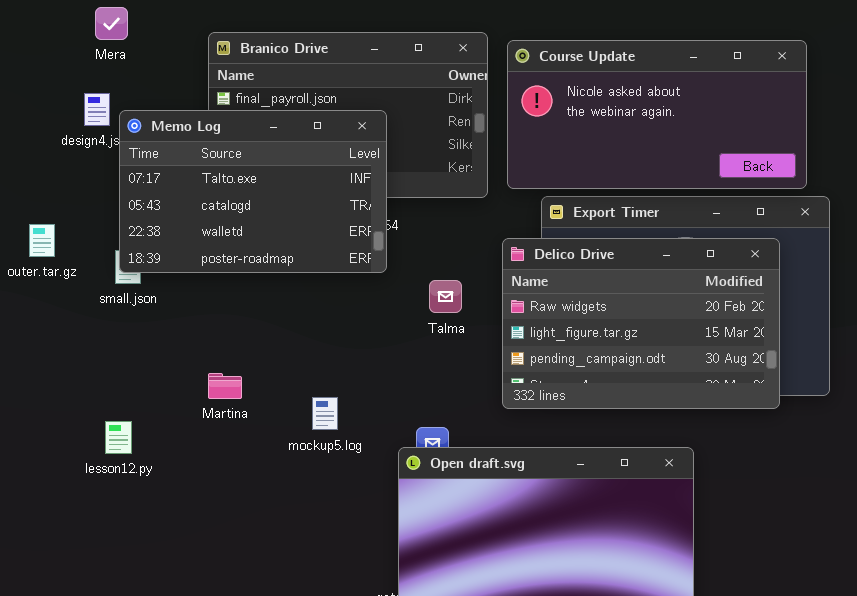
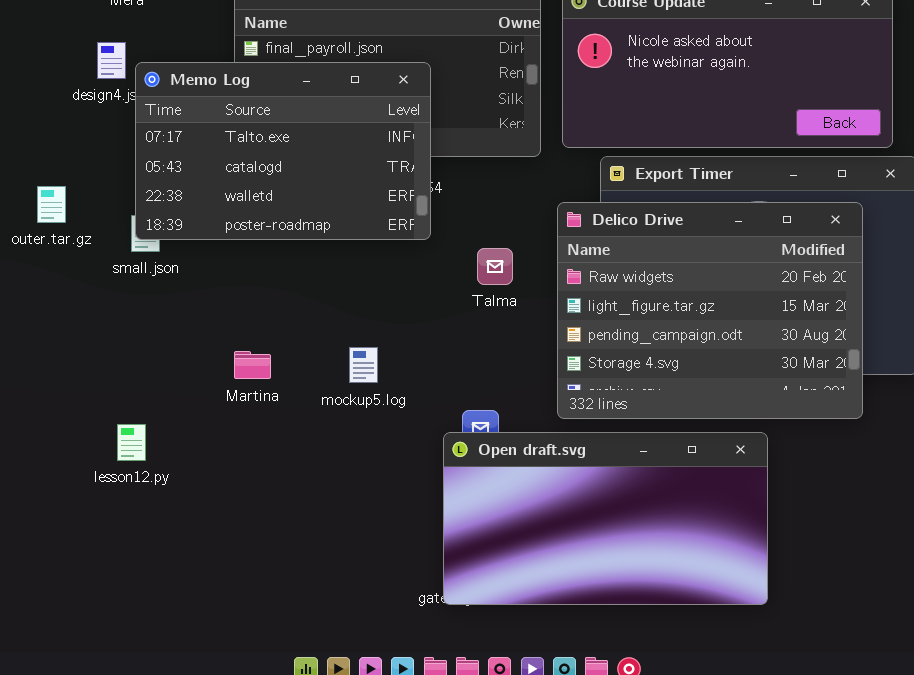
Delico Drive: [502,238,780,409] -> [557,202,863,419], resized
mockup5.log: [312,397,338,430] -> [349,347,378,383], moved
lesson12.py: [105,421,132,454] -> [117,424,146,461], moved

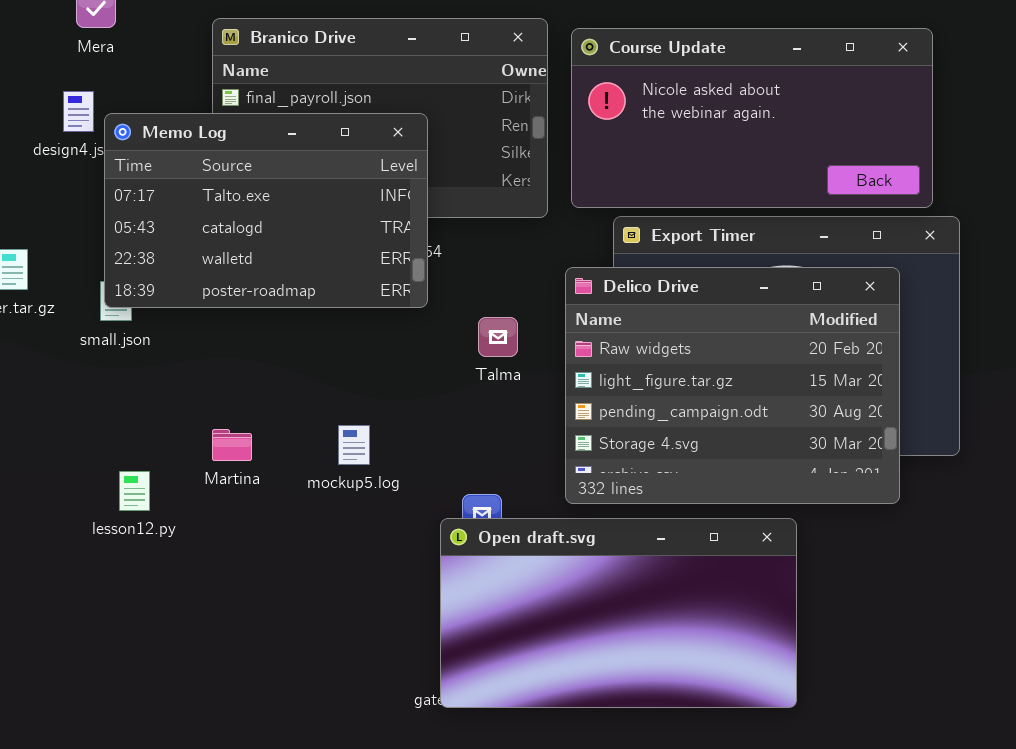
lesson12.py: [117,424,146,461] -> [119,471,150,511], moved

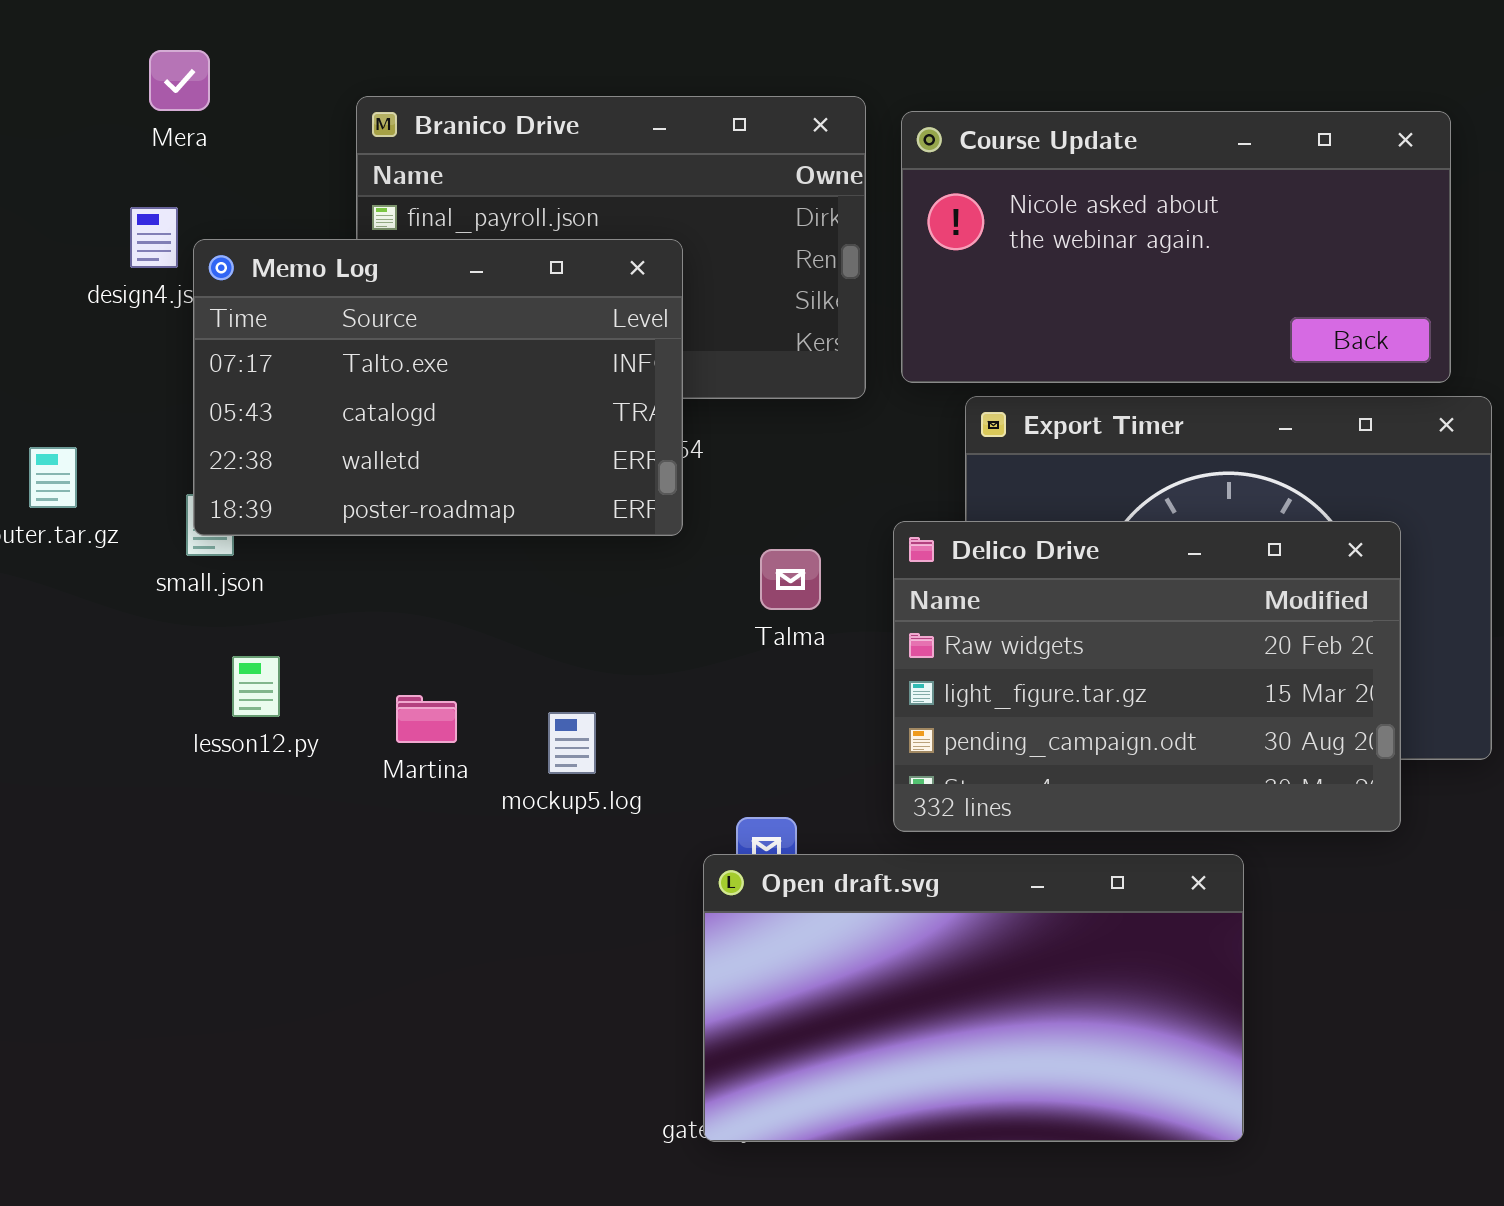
Delico Drive: [565,267,900,504] -> [893,521,1401,832], resized
Martina: [212,429,252,461] -> [396,695,457,743], moved
lesson12.py: [119,471,150,511] -> [232,656,280,717], moved

